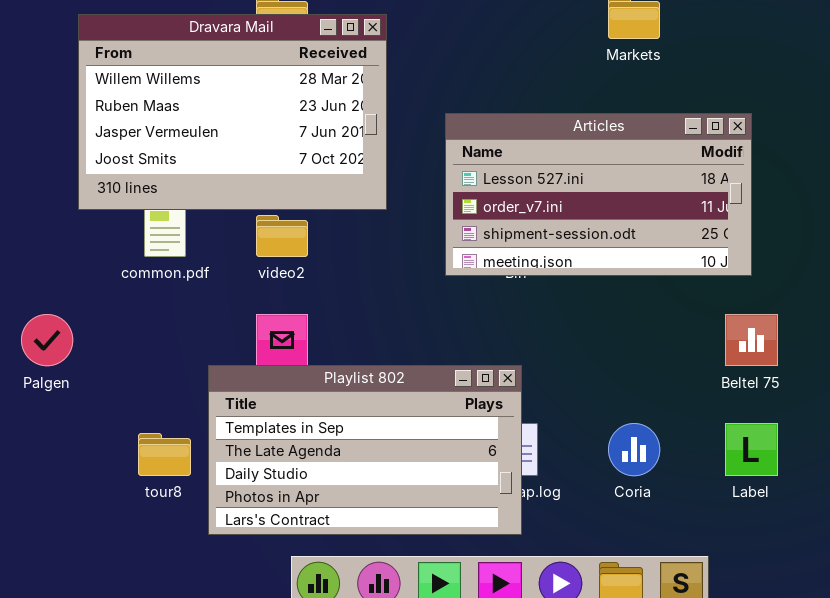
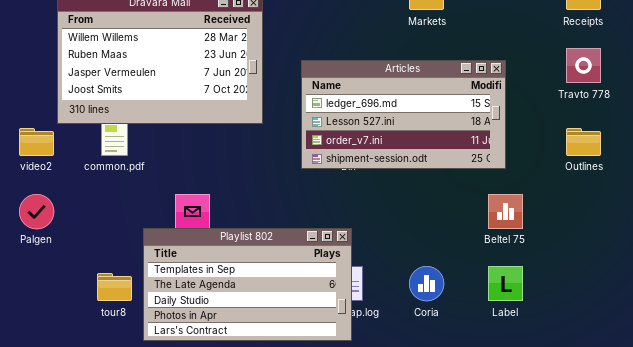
Articles: [445,113,752,276] -> [301,60,506,169], scrolled up 1 row
video2: [256,215,308,257] -> [19,128,54,156], moved

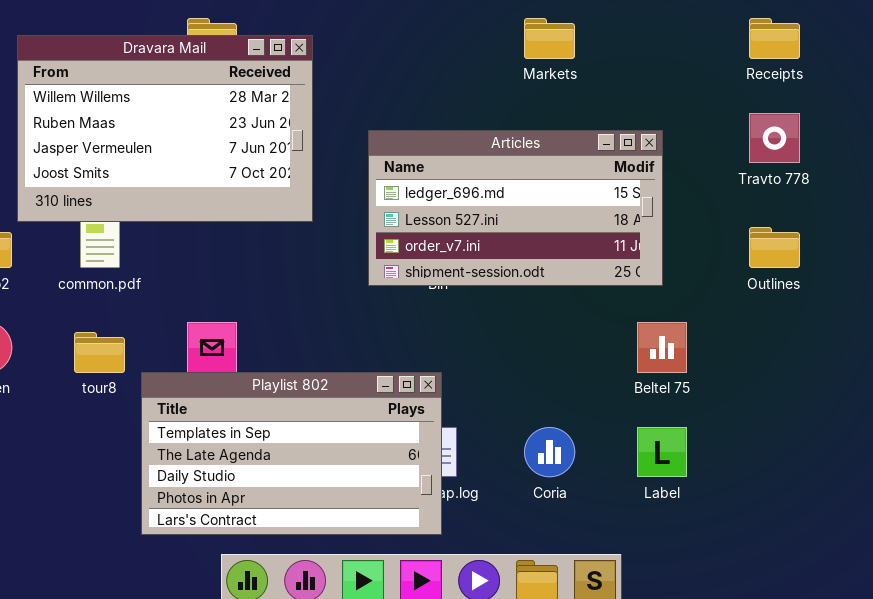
tour8: [97,273,132,301] -> [74,332,125,373], moved

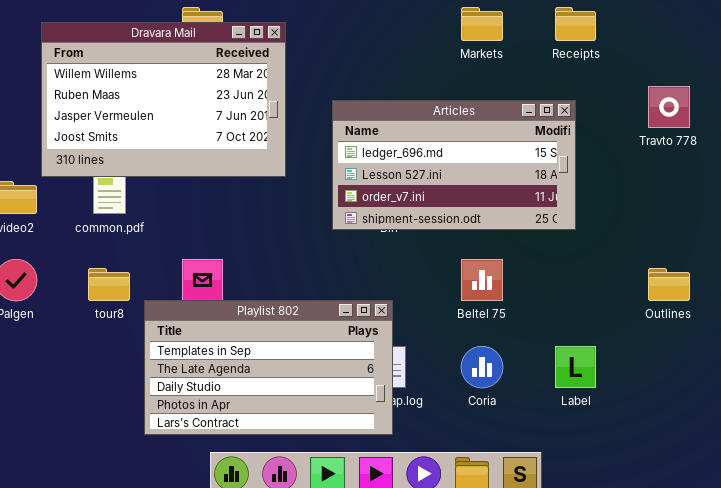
Receipts: [749,18,800,59] -> [555,7,596,41], moved
Outlines: [749,227,800,268] -> [648,268,690,301], moved
Beltel 75: [637,322,687,373] -> [461,259,503,301], moved

